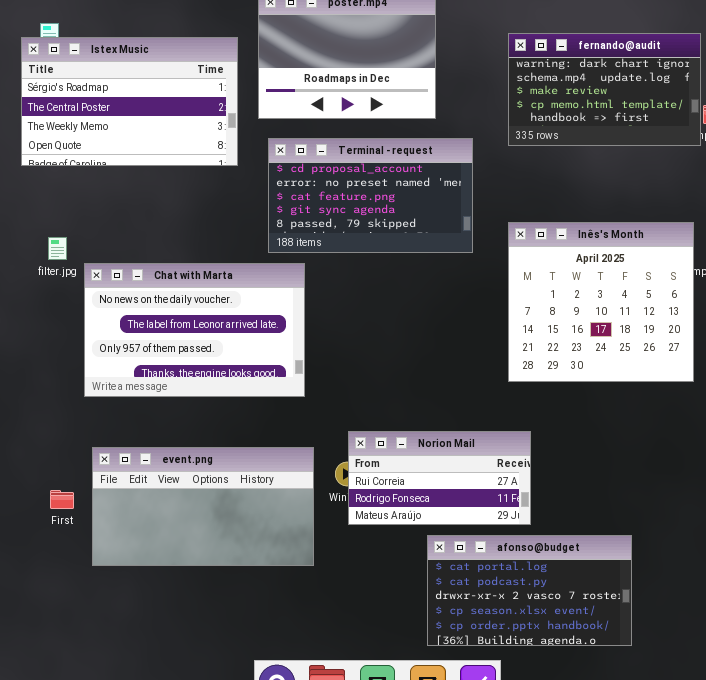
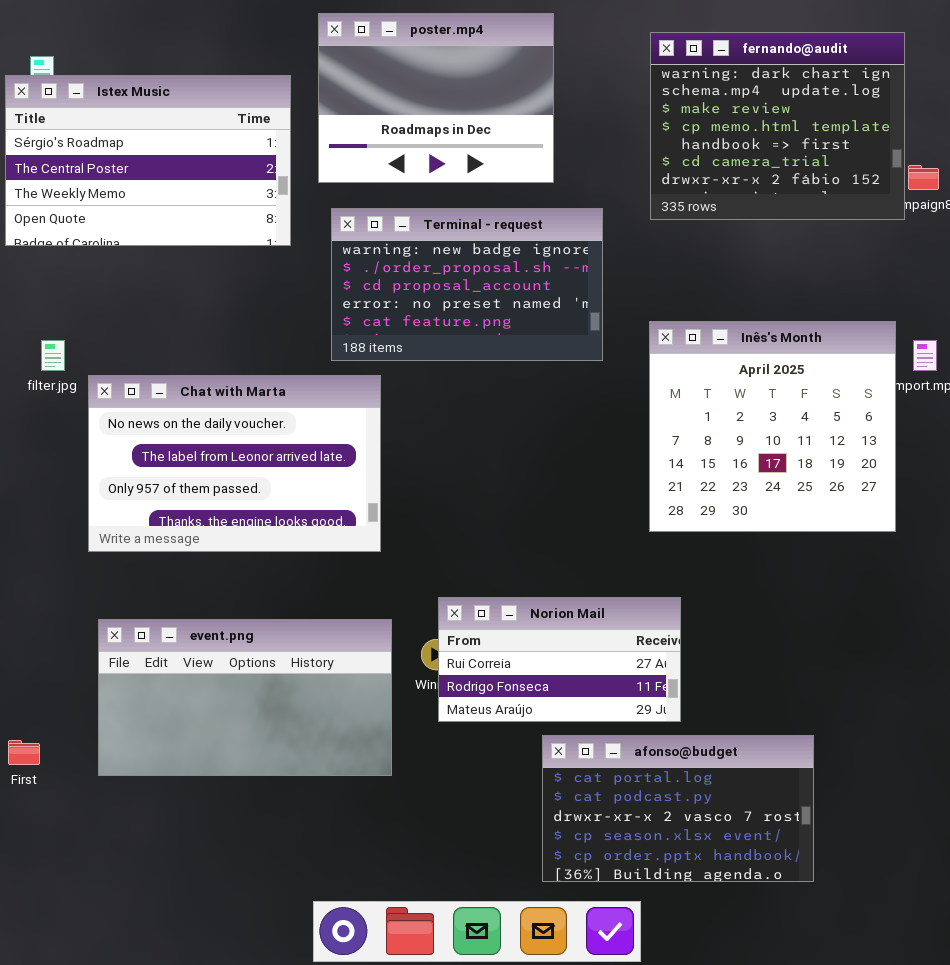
fernando@audit: [508,33,701,146] -> [650,32,905,220], resized
Terminal - request: [268,138,473,253] -> [331,208,603,361], scrolled up 2 rows
First: [50,490,74,509] -> [8,740,40,765], moved

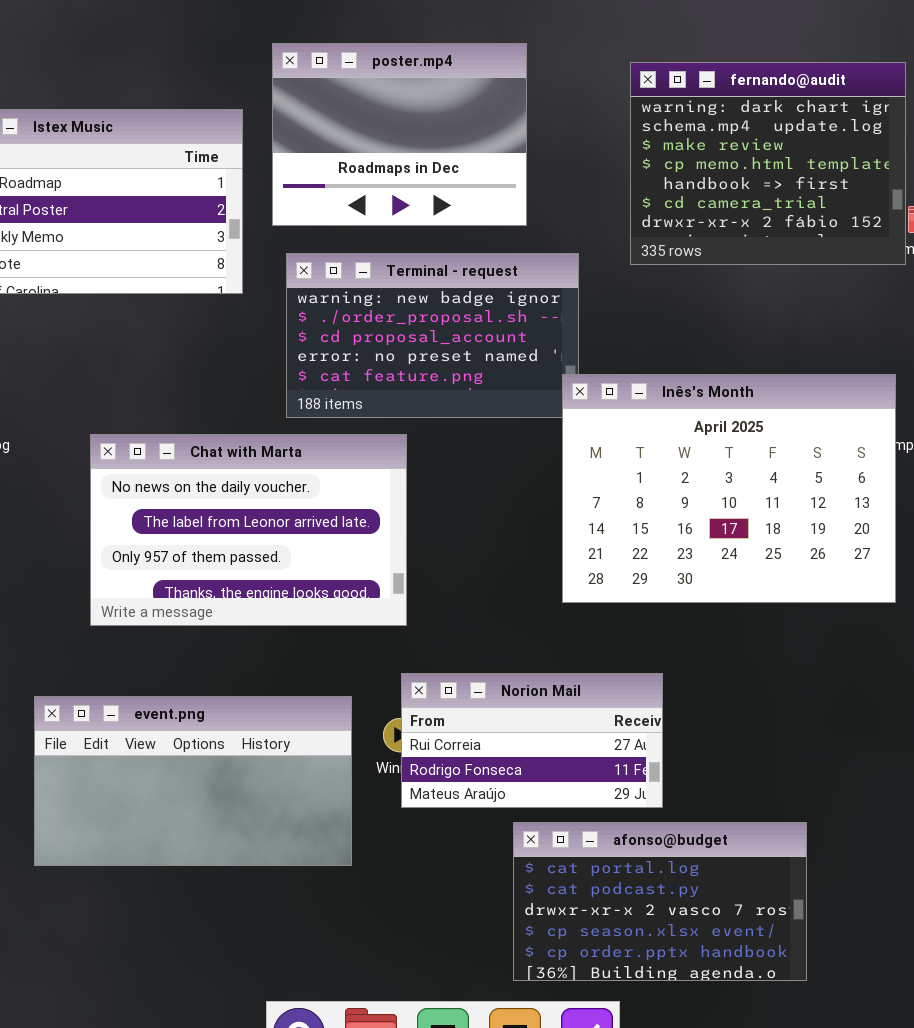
Inês's Month: [649,321,896,532] -> [562,374,896,603], resized
Chat with Marta: [88,375,381,552] -> [90,434,407,626], moved

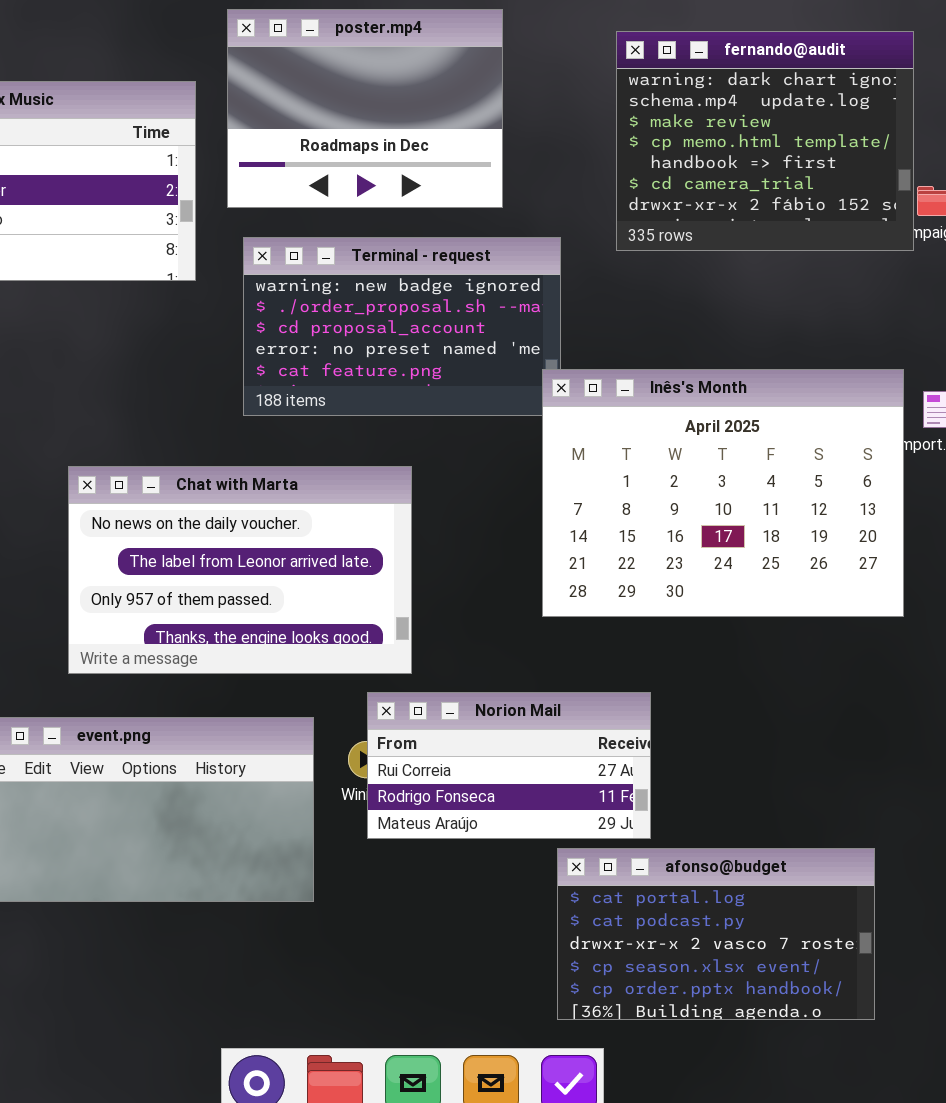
Chat with Marta: [90,434,407,626] -> [68,466,412,674], moved
afonso@budget: [513,822,807,981] -> [557,848,875,1020], moved

